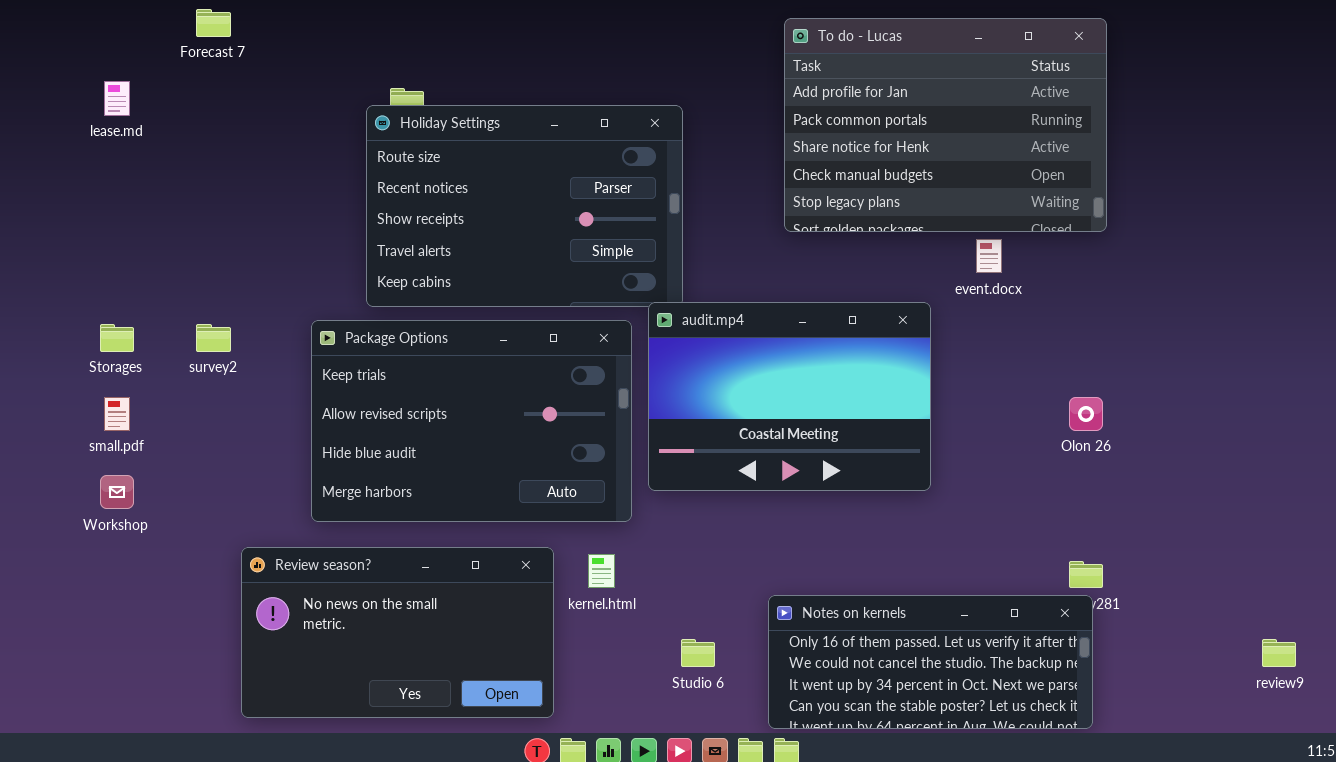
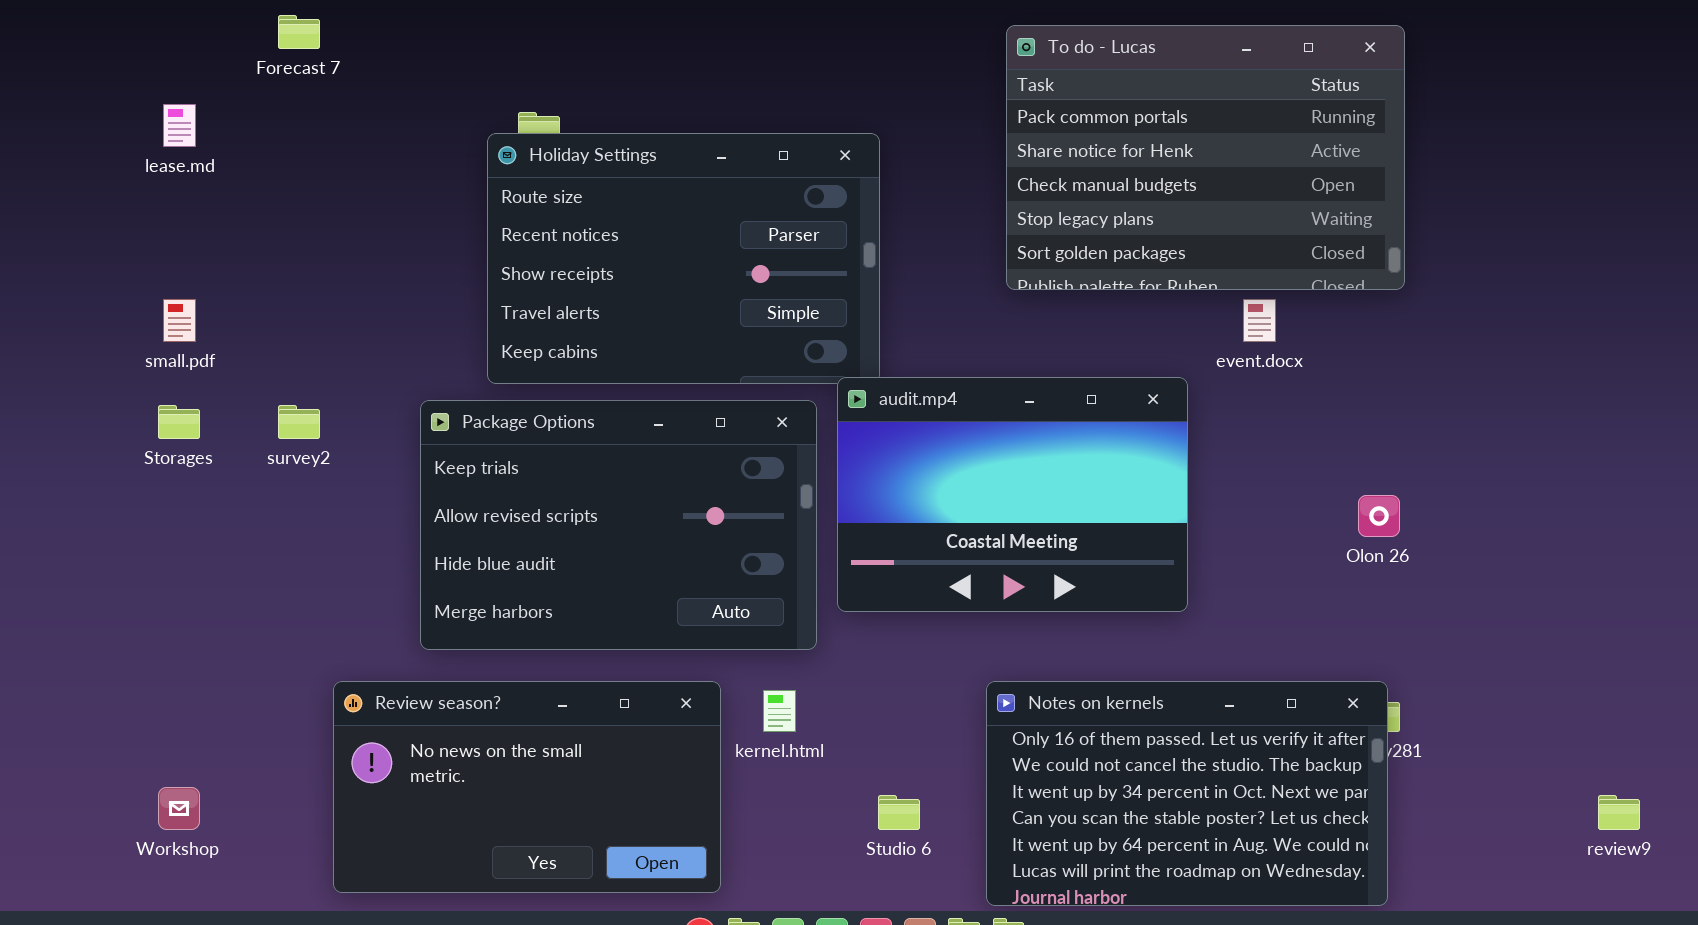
To do - Lucas: [784,18,1107,232] -> [1006,25,1405,290], scrolled down 1 row
small.pdf: [104,397,130,431] -> [163,299,196,342], moved
Workshop: [100,475,134,509] -> [158,787,200,830], moved
Notes on kernels: [768,595,1093,729] -> [986,681,1388,906], resized

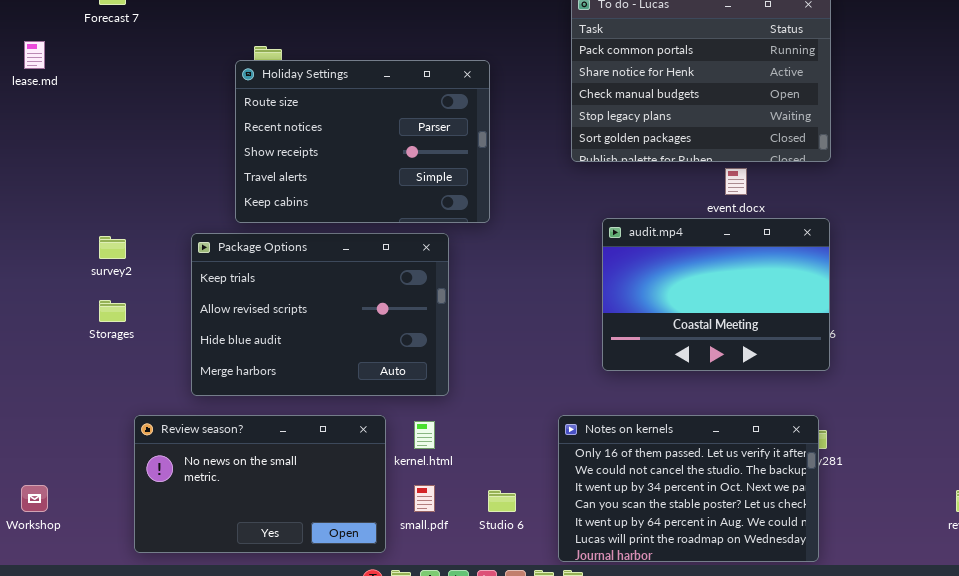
small.pdf: [163,299,196,342] -> [414,485,435,512], moved
audit.mp4: [837,377,1188,612] -> [602,218,830,371], moved
Storages: [158,405,200,439] -> [99,300,126,322], moved

